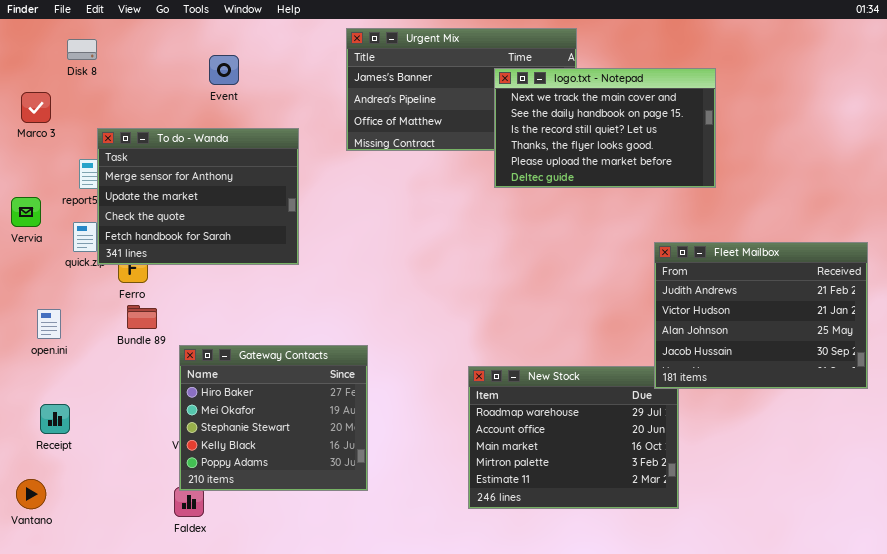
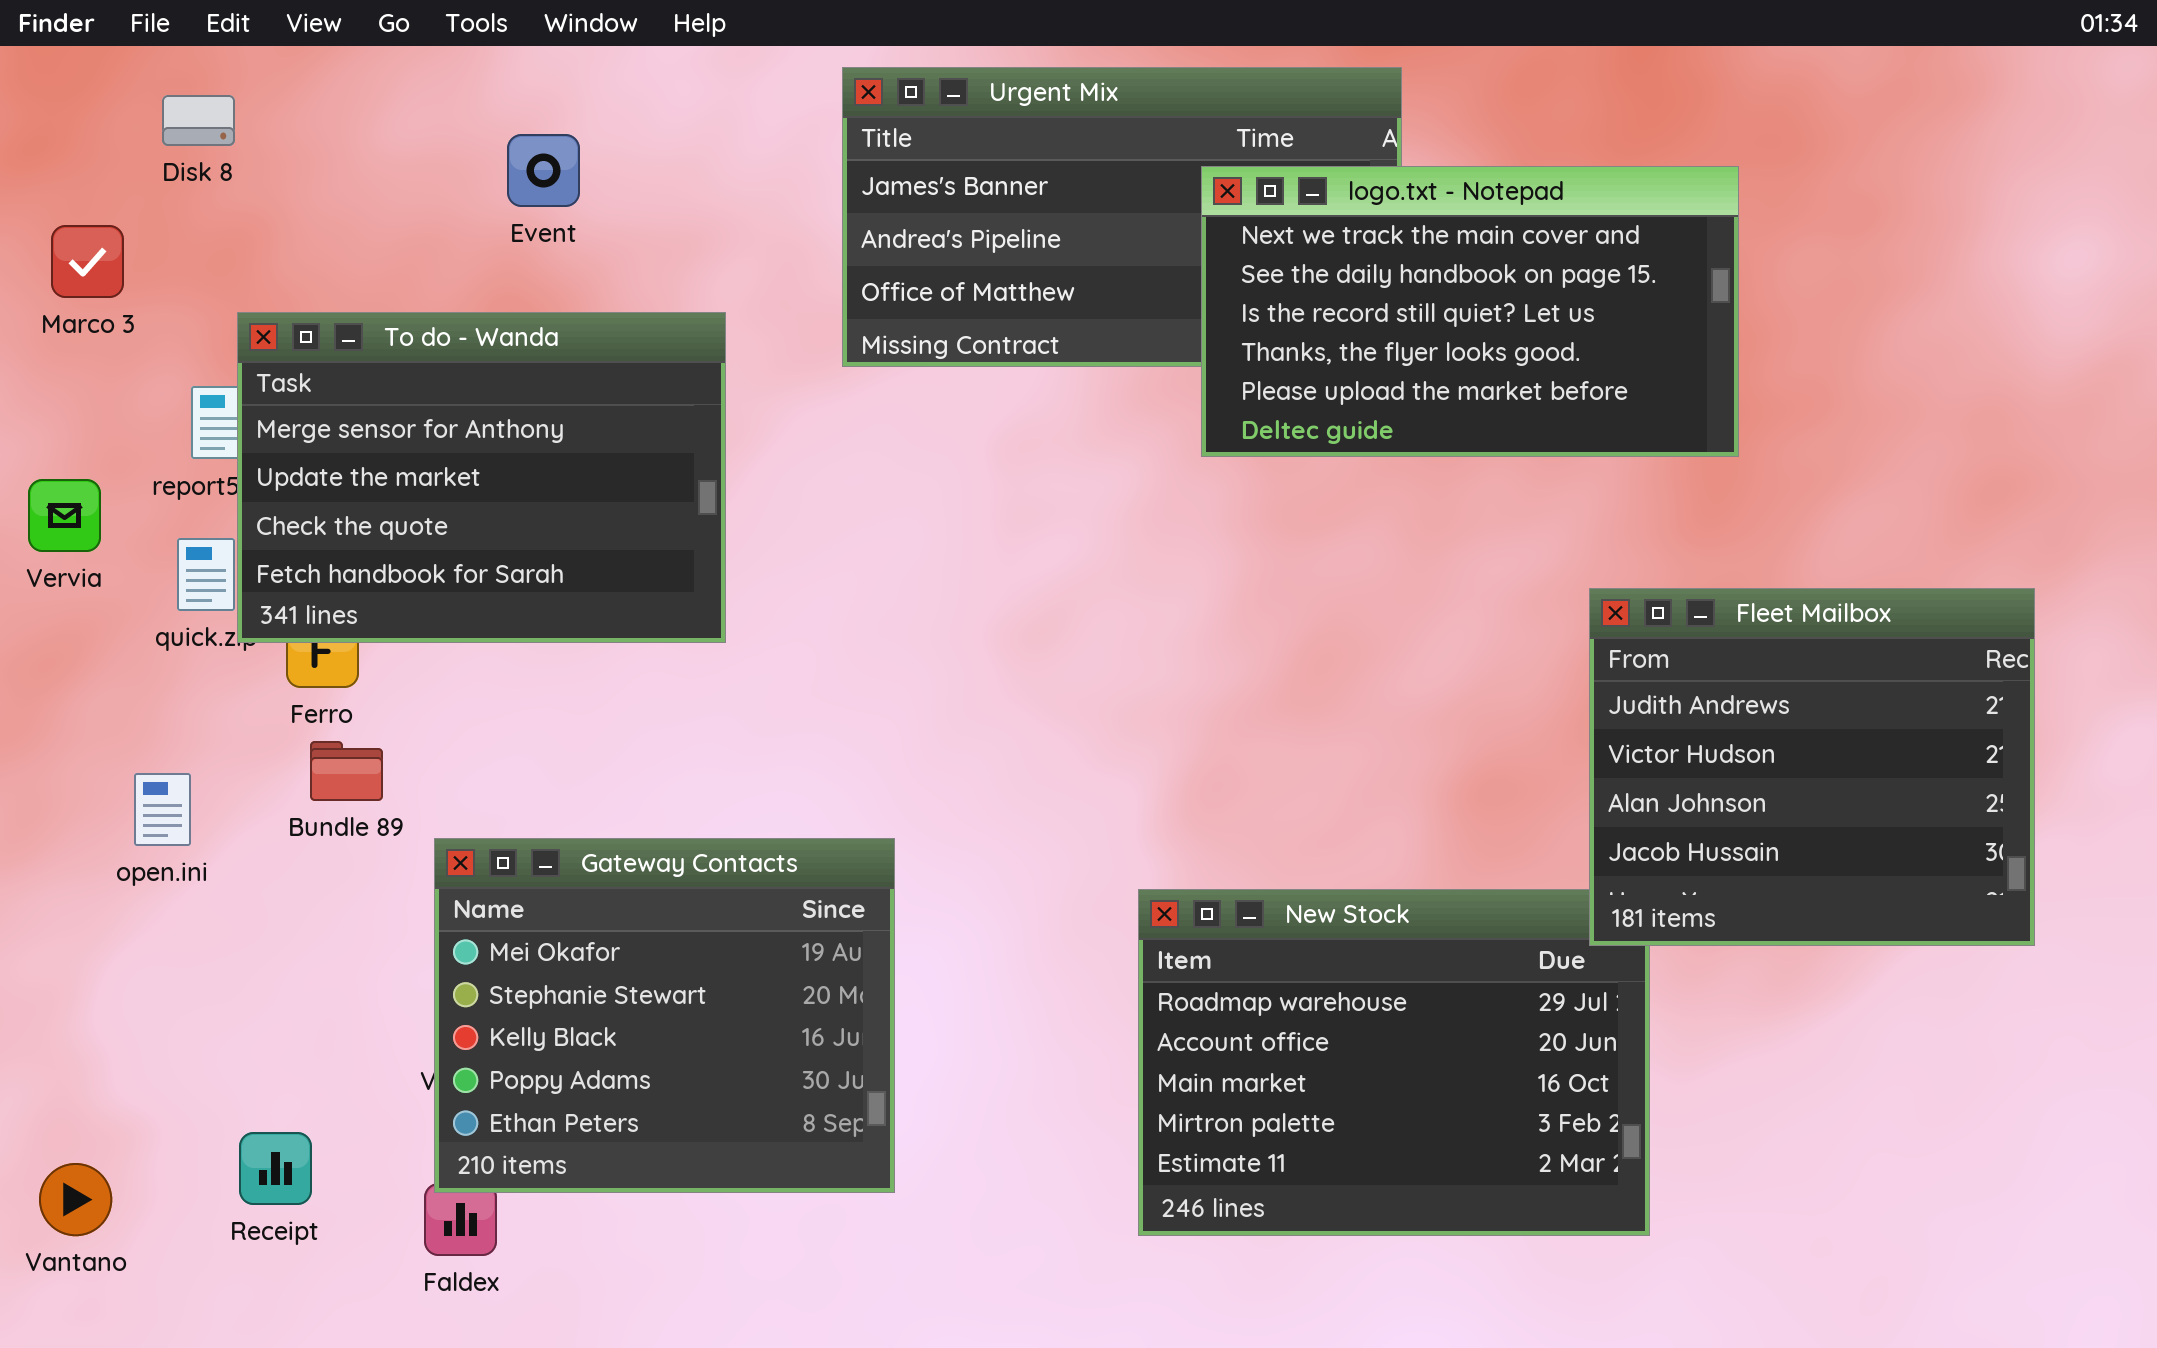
Fleet Mailbox: [654,242,868,389] -> [1589,588,2035,946], resized
open.ini: [37,309,61,339] -> [134,773,191,846], moved
Gateway Contacts: [179,345,368,491] -> [434,838,895,1193], scrolled down 1 row
Receipt: [40,404,70,434] -> [239,1132,312,1205], moved

